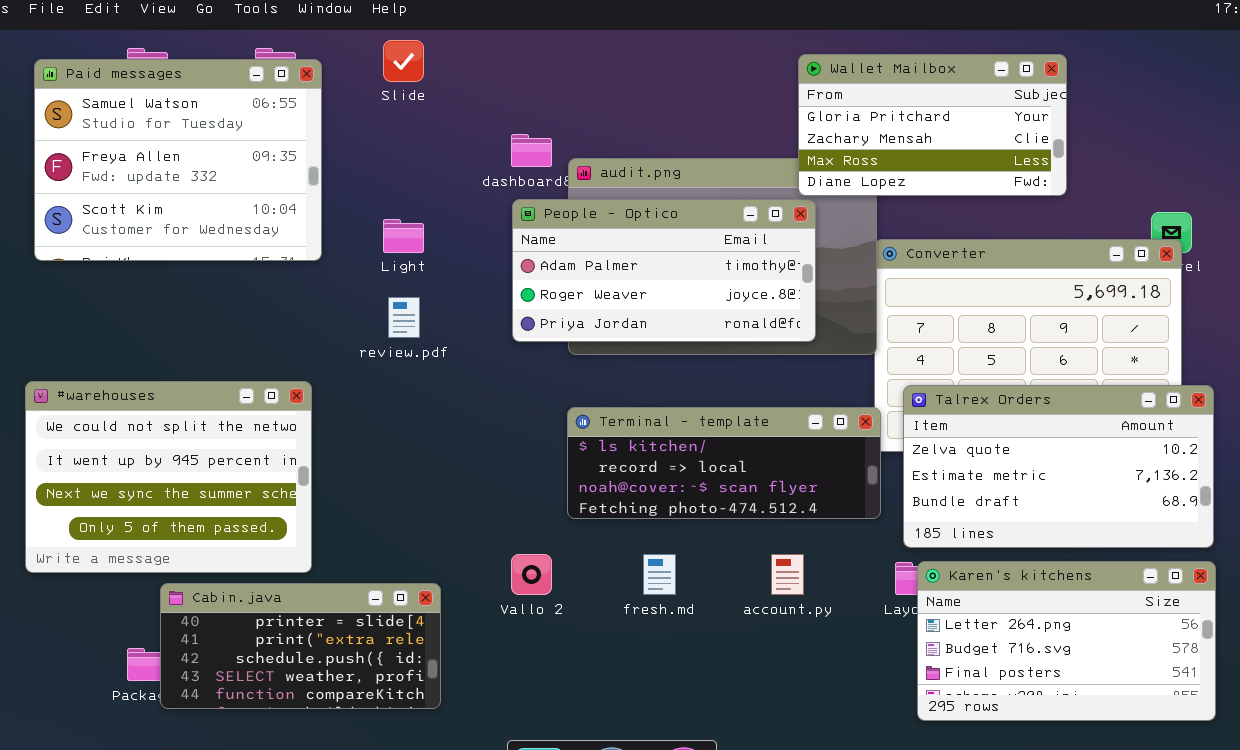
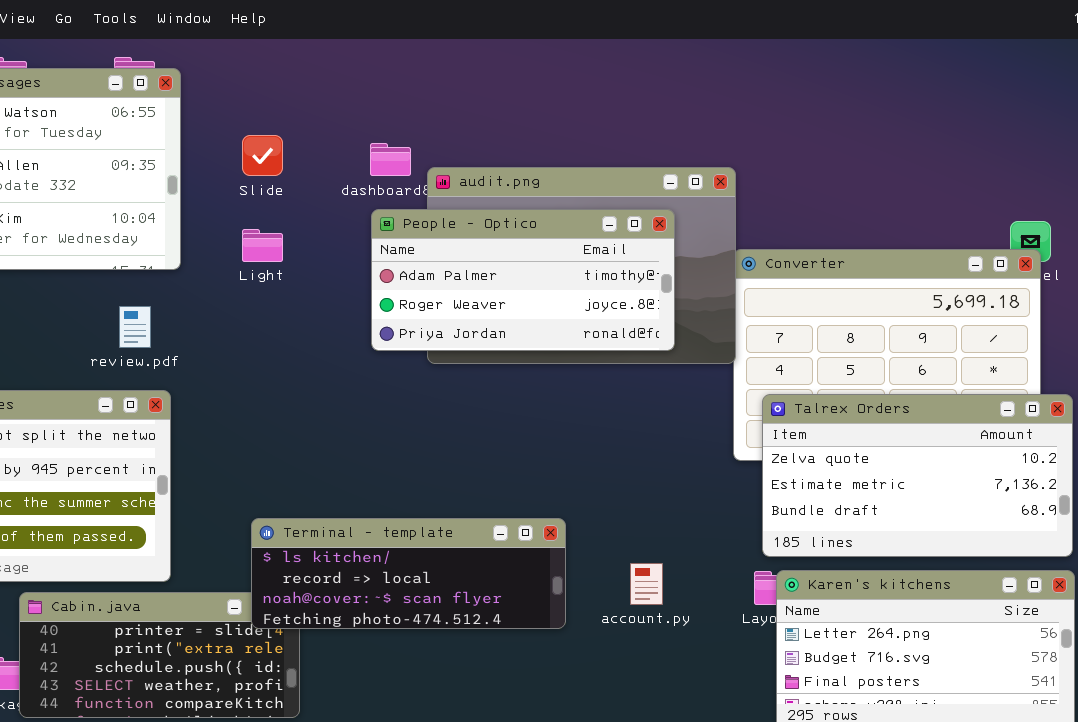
Slide: [383,40,424,82] -> [242,135,283,176], moved
Wallet Mailbox: [798,54,1067,196] -> none, closed
review.pdf: [388,297,420,338] -> [119,306,151,348], moved
Terminal - template: [567,407,881,519] -> [251,518,566,629], moved

